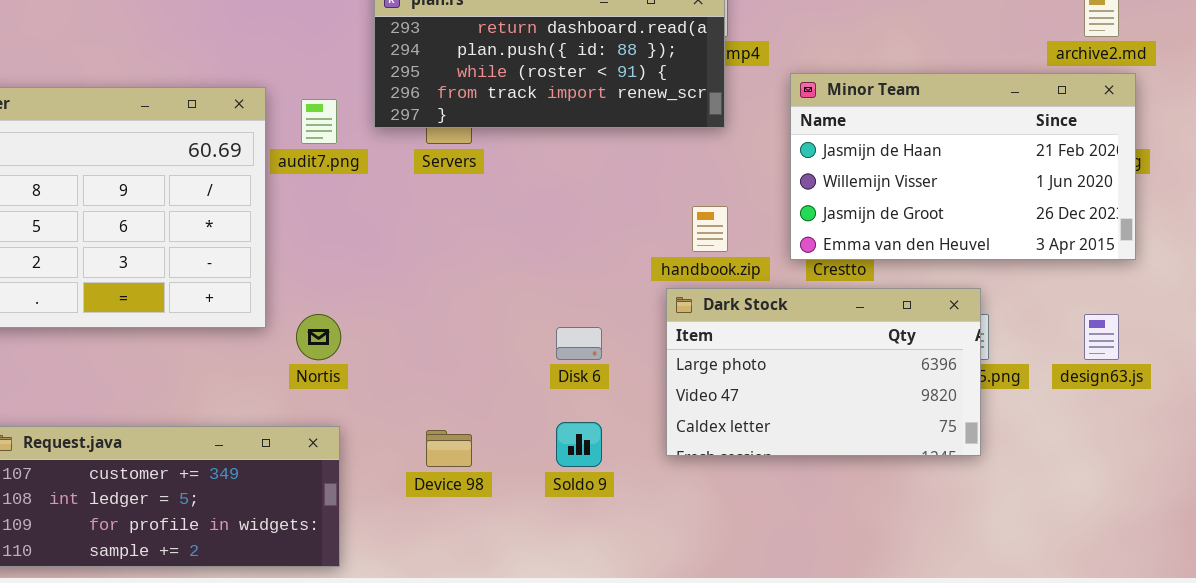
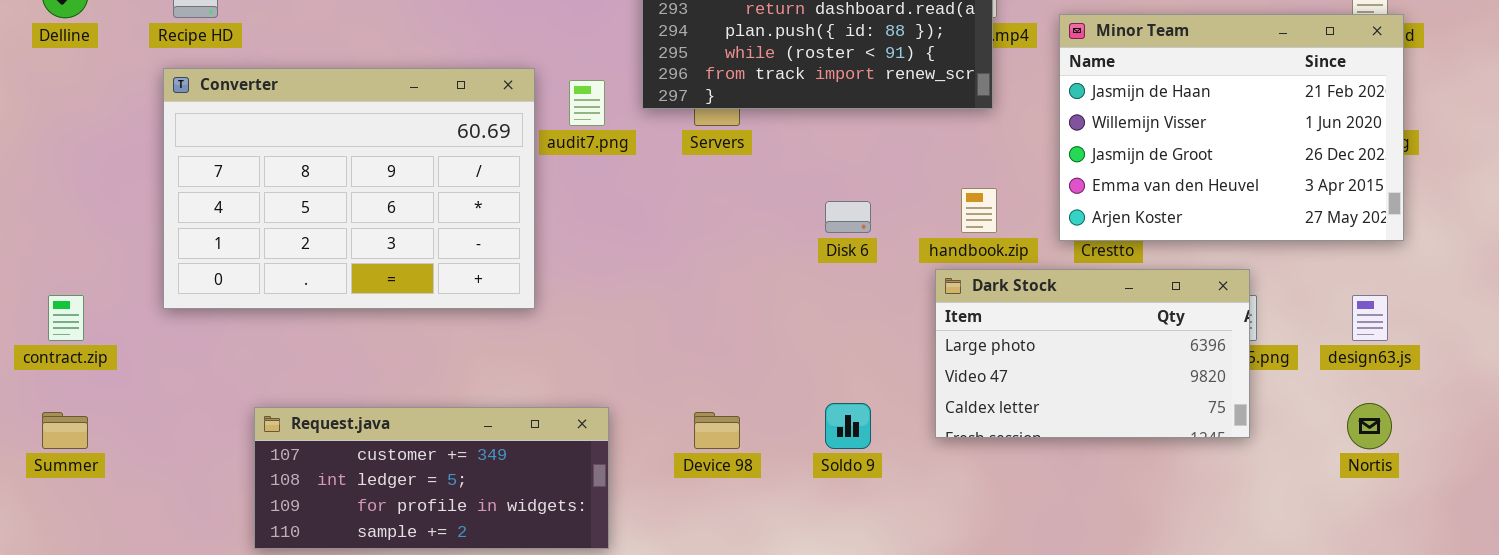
Minor Team: [790,73,1136,260] -> [1059,14,1404,241], resized
Nortis: [296,314,341,360] -> [1347,403,1392,449], moved
Disk 6: [556,327,602,360] -> [825,201,871,233], moved

